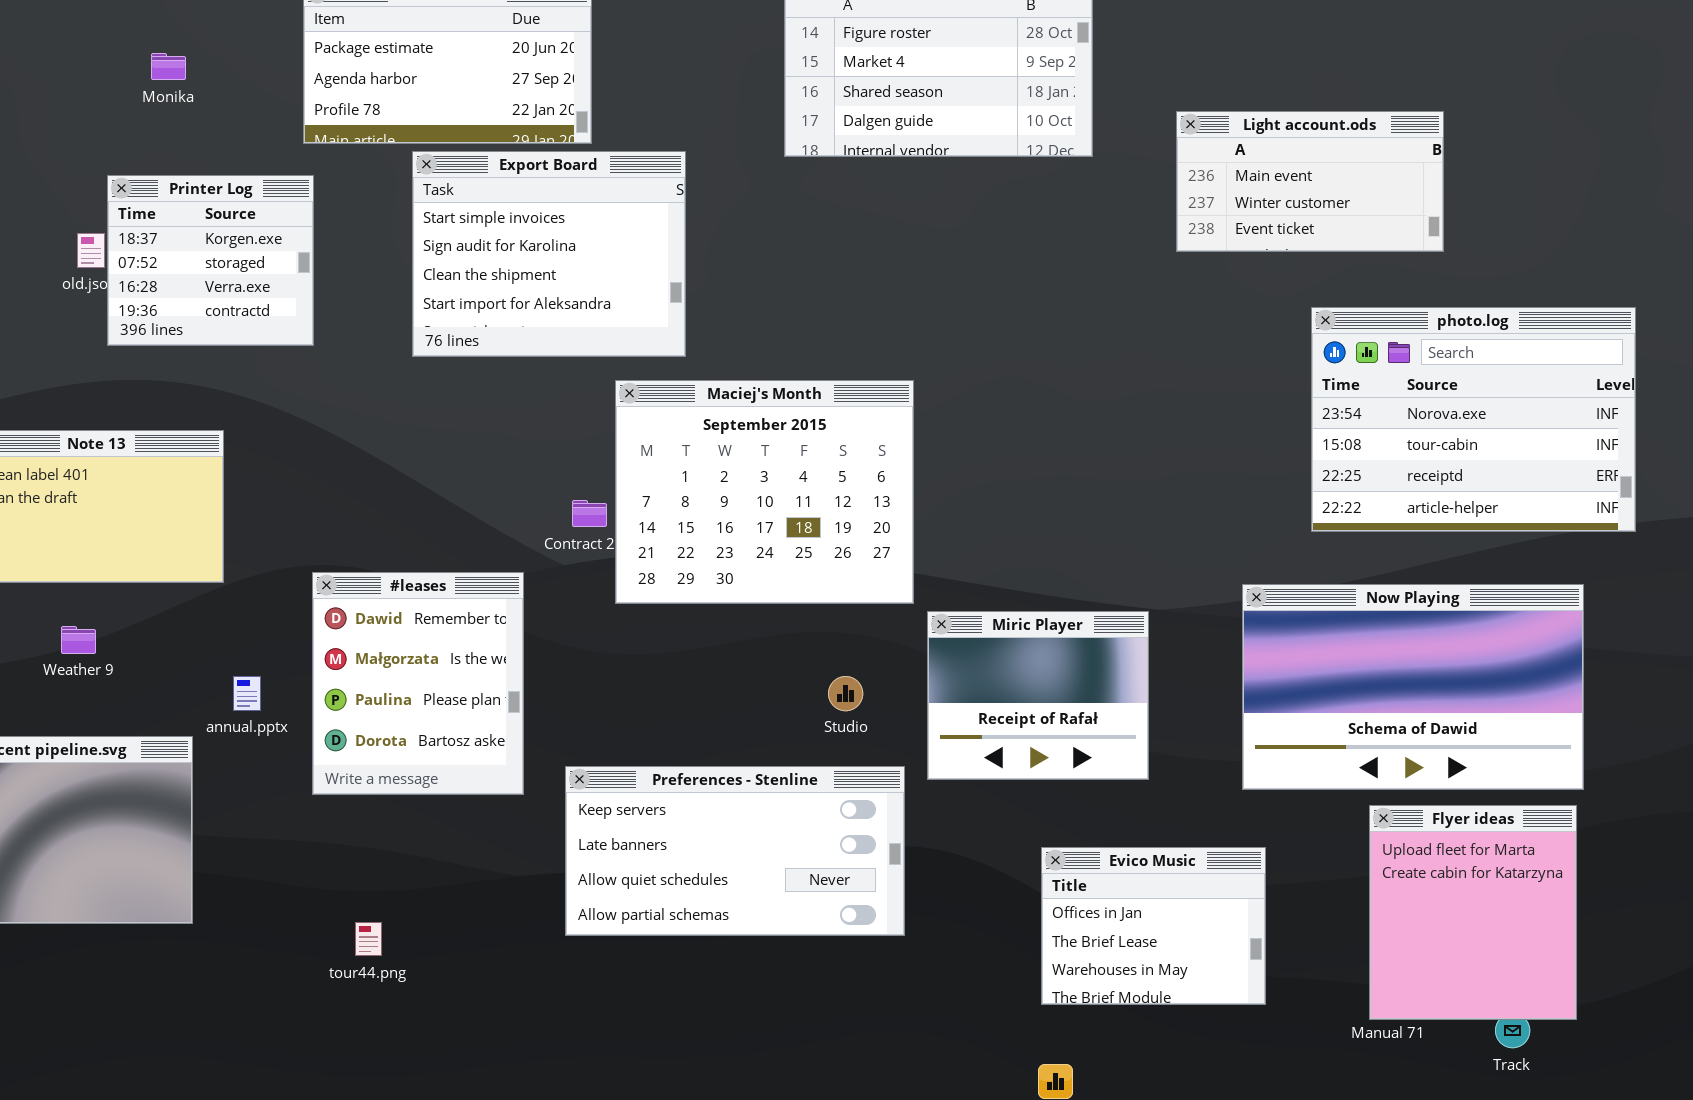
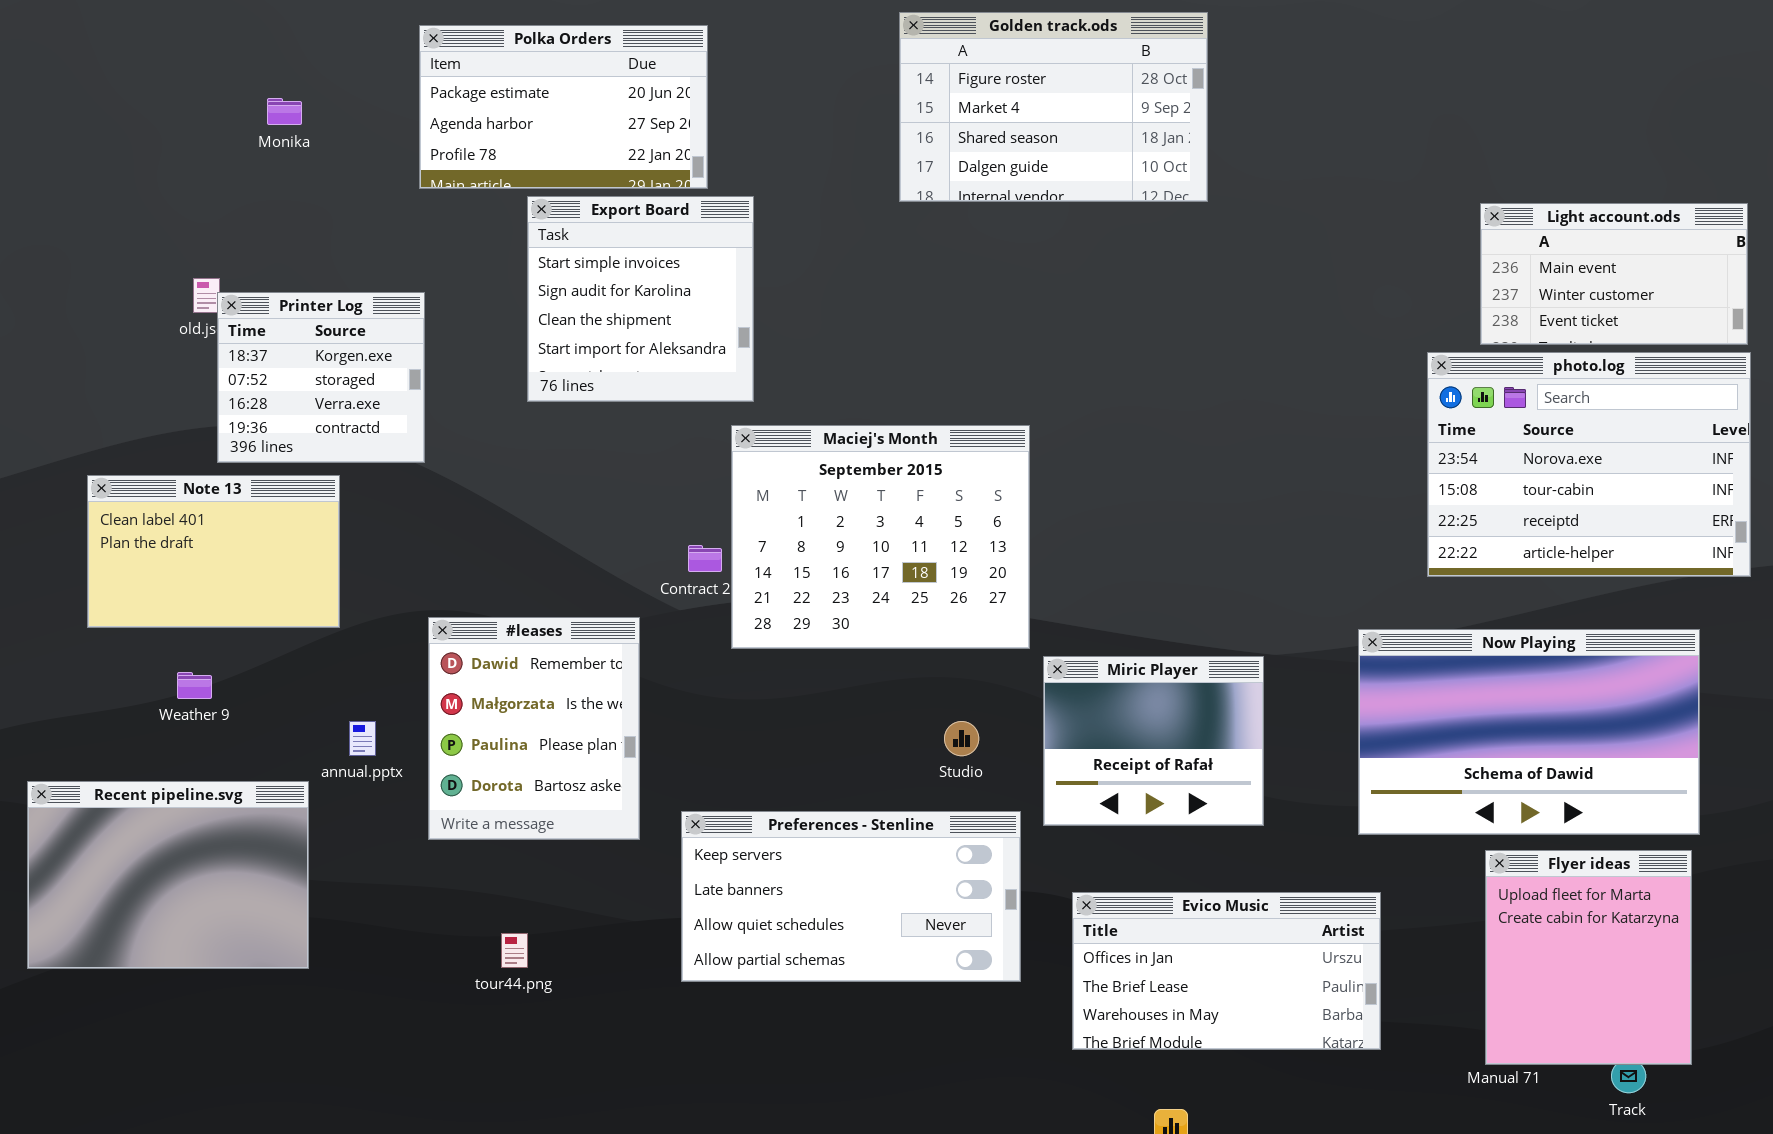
Light account.ods: [1176,111,1444,252] -> [1480,203,1748,345], moved
Export Board: [412,151,686,357] -> [527,196,754,402], resized
Printer Log: [107,175,314,346] -> [217,292,425,463], moved
Evico Music: [1041,847,1266,1005] -> [1072,892,1381,1050], resized
tour44.png: [355,922,382,956] -> [501,933,528,968], moved

